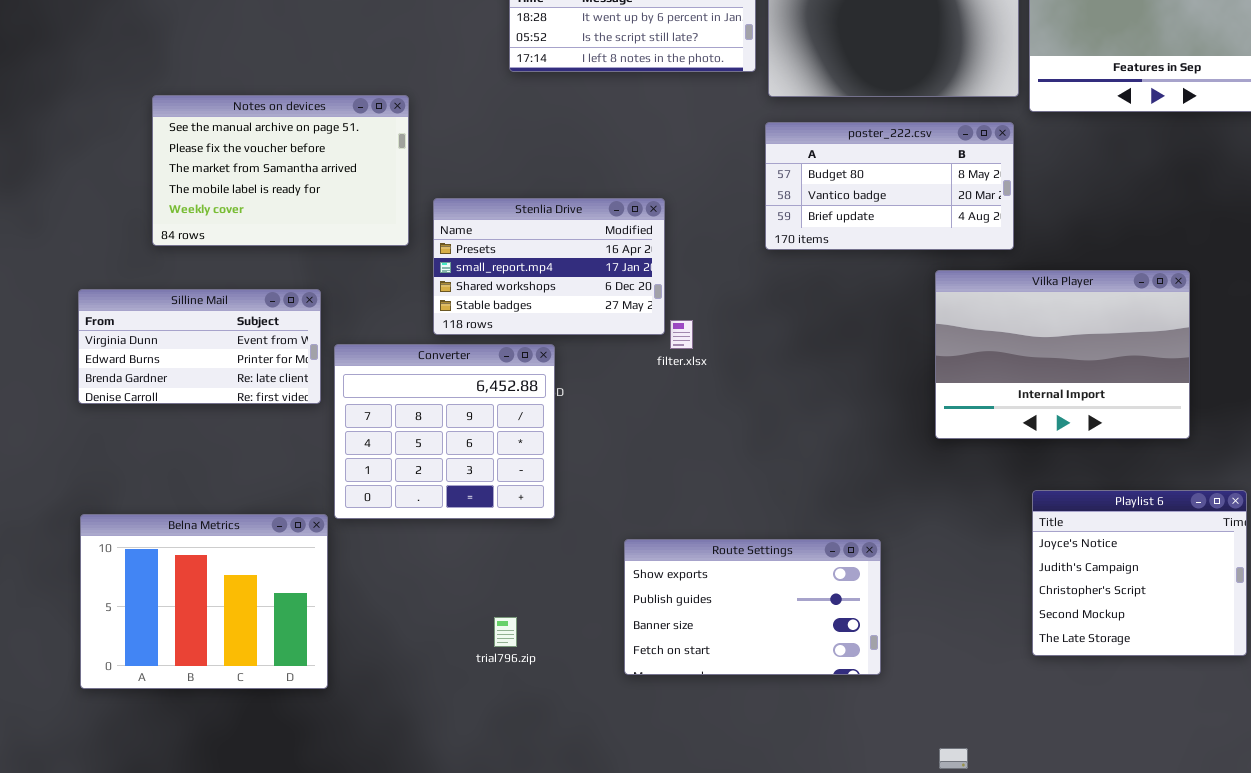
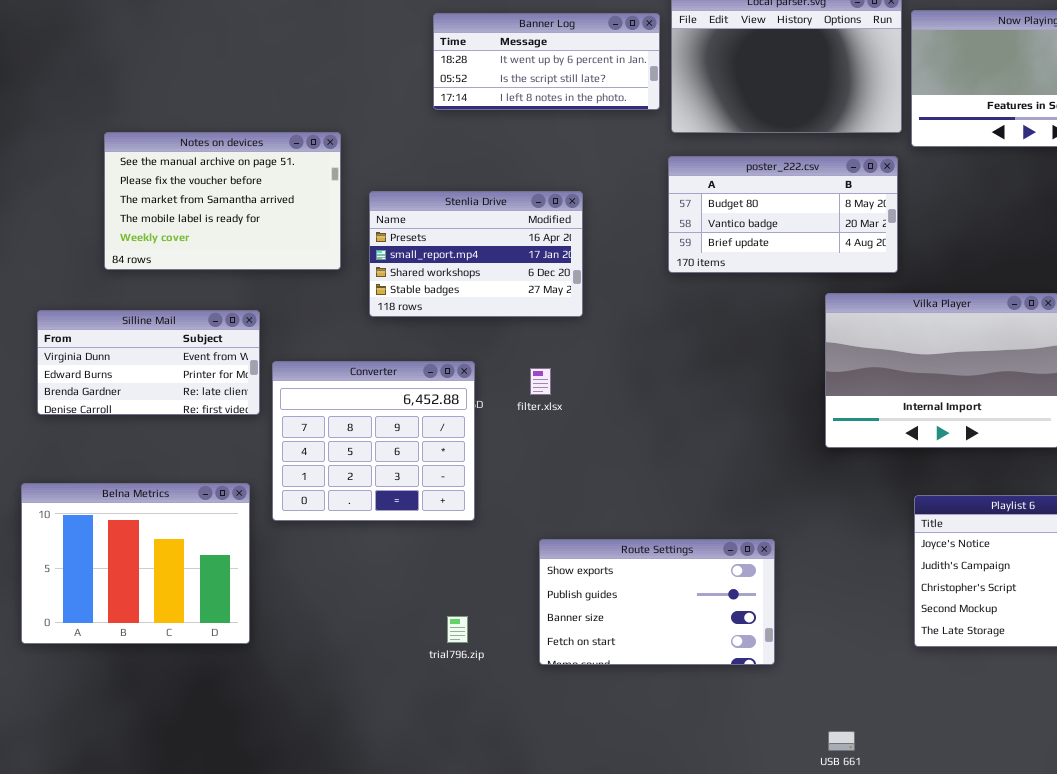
Stenlia Drive: [433,198,665,335] -> [369,191,583,317], moved
filter.xlsx: [670,320,693,349] -> [530,368,551,395], moved
Belna Metrics: [80,514,328,689] -> [21,483,250,644], moved
trial796.zip: [494,617,517,647] -> [447,616,468,643], moved

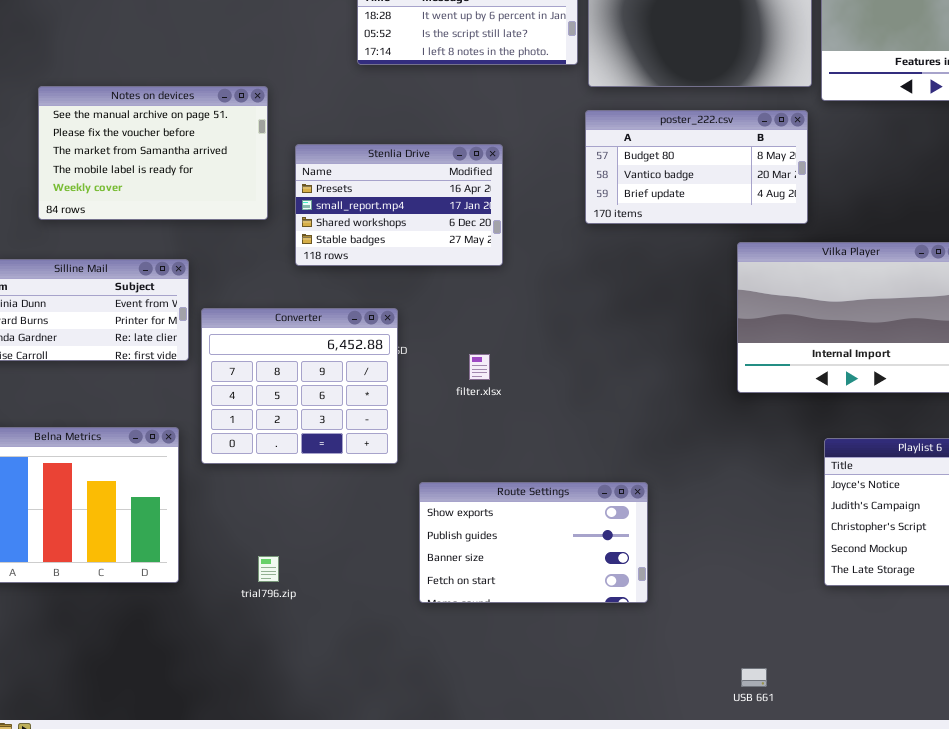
filter.xlsx: [530,368,551,395] -> [469,354,490,380], moved
Route Settings: [539,539,775,665] -> [419,482,648,603], moved
trial796.zip: [447,616,468,643] -> [258,556,279,582], moved

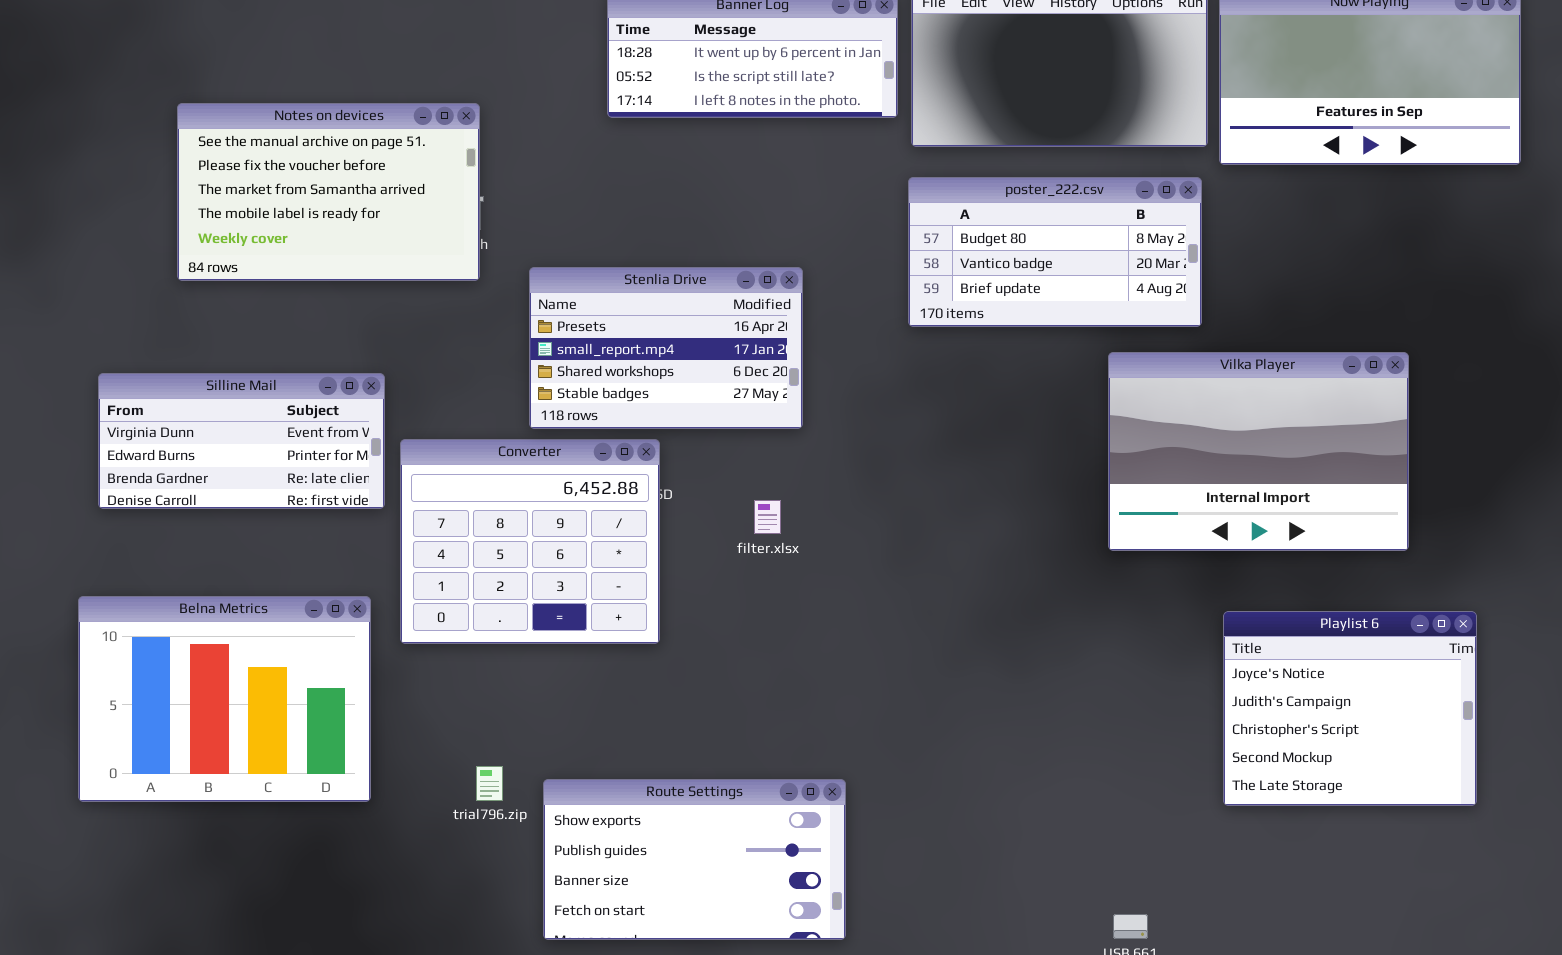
Notes on devices: [38,86,268,220] -> [177,103,480,281], moved
Stenlia Drive: [295,144,503,266] -> [529,267,803,429], moved
Route Settings: [419,482,648,603] -> [543,779,846,940], moved

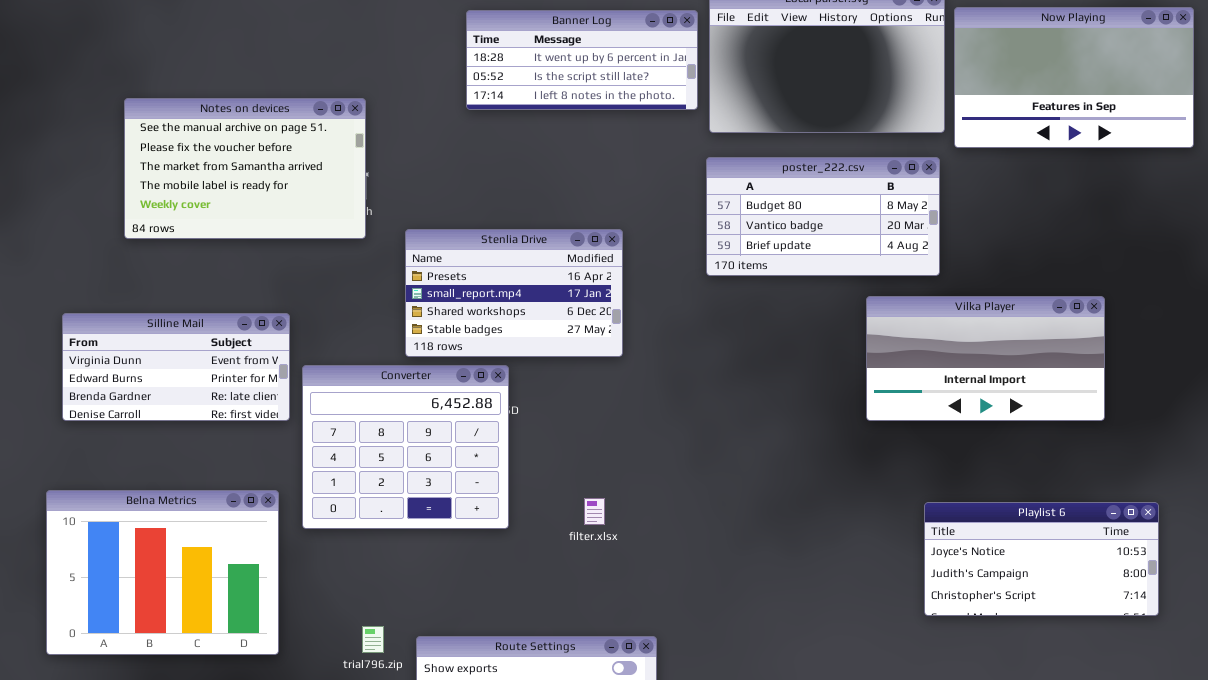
Vilka Player: [1108,352,1409,551] -> [866,296,1105,421], resized
filter.xlsx: [754,500,781,534] -> [584,498,605,525], moved
Playlist 6: [1223,611,1477,806] -> [924,502,1159,616], resized

